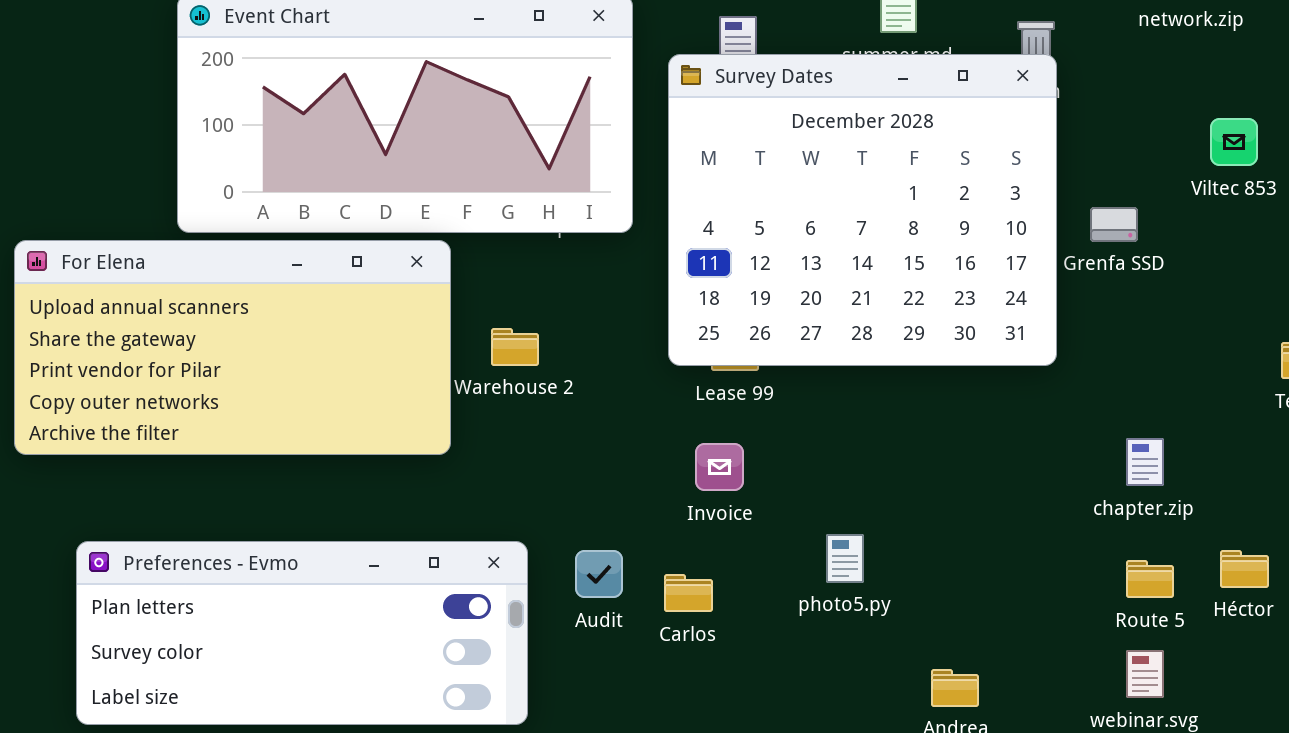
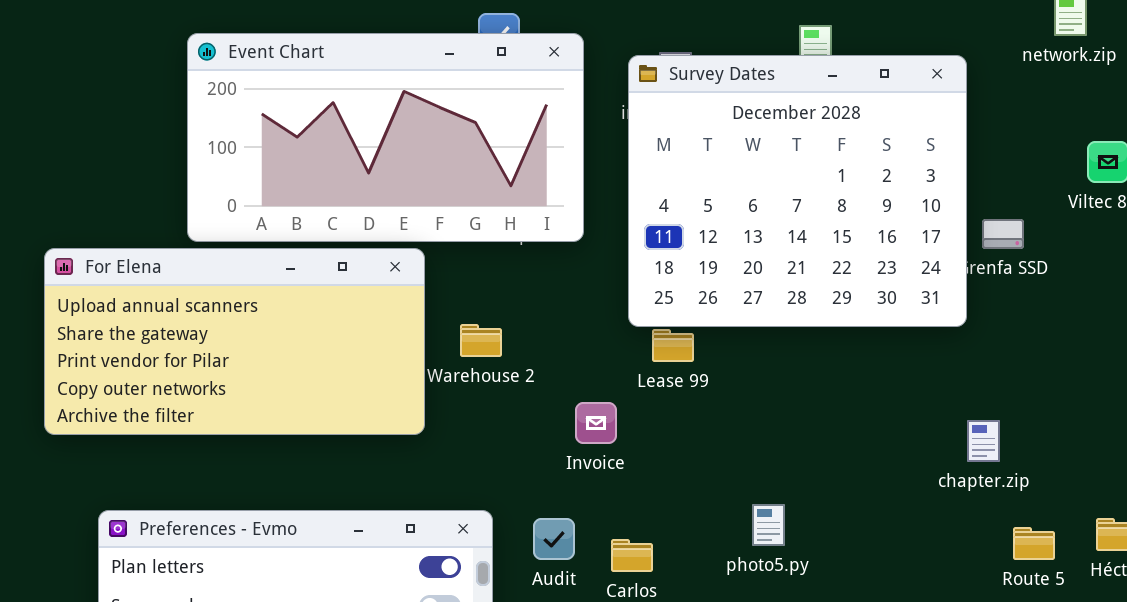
Survey Dates: [668,54,1057,366] -> [628,55,967,327], moved
chapter.zip: [1126,438,1164,486] -> [967,420,1000,462], moved
Invoice: [695,443,744,491] -> [575,402,617,444], moved

